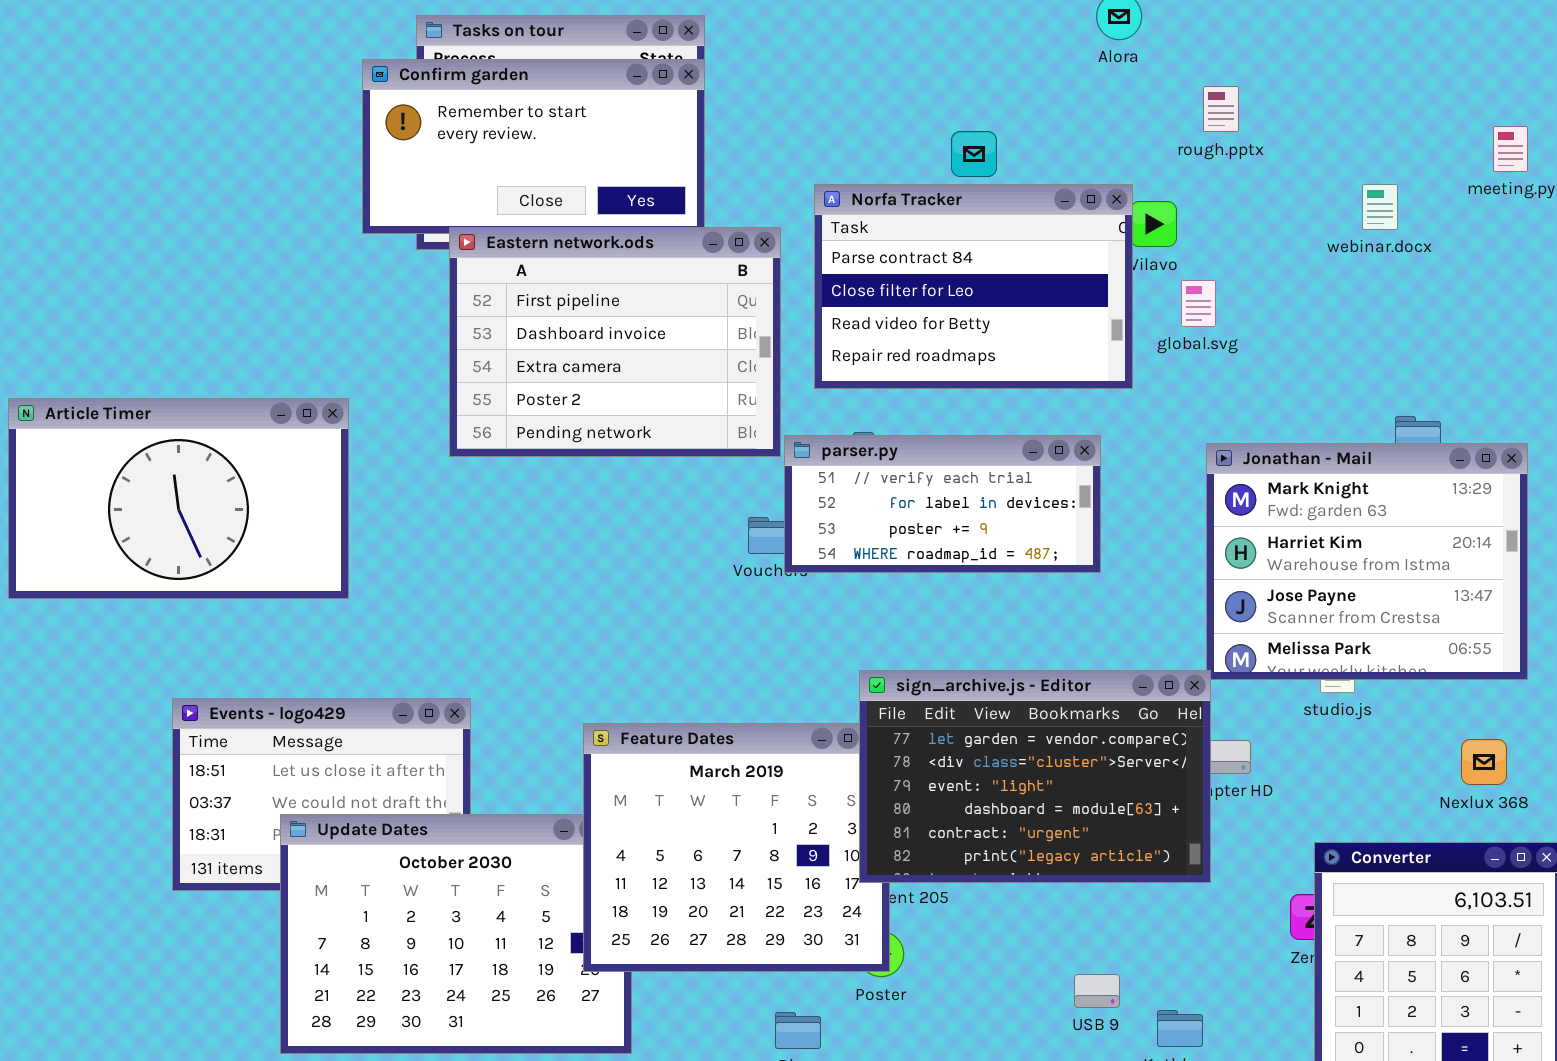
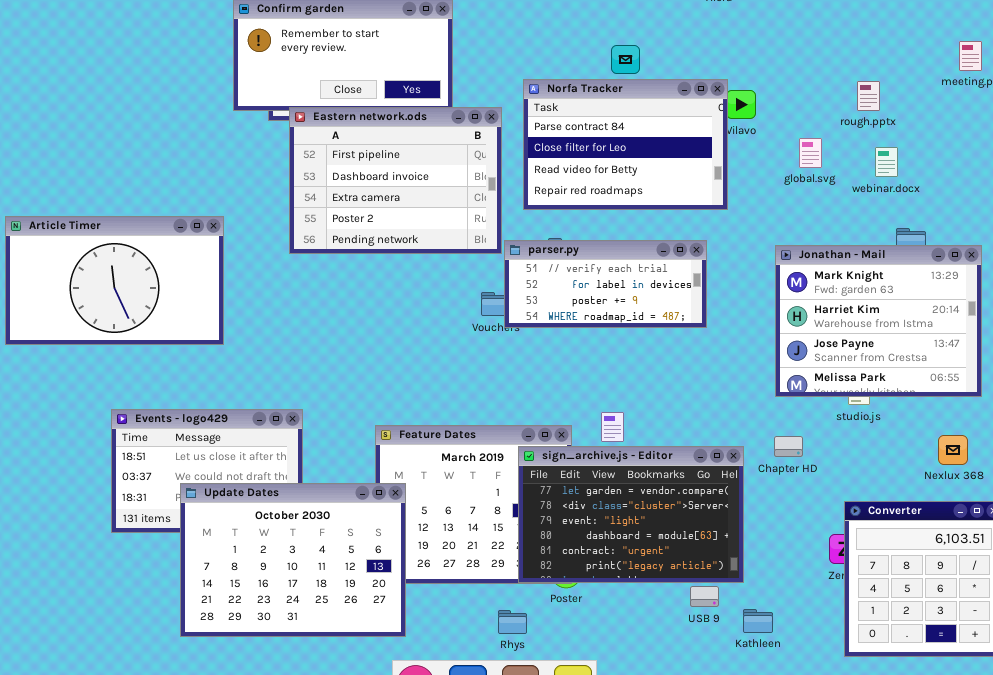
rough.pptx: [1203,86,1239,132] -> [857,81,880,111], moved
webinar.docx: [1362,184,1398,230] -> [875,147,898,177], moved
global.svg: [1181,280,1216,327] -> [799,138,822,168], moved
sign_archive.js - Editor: [859,670,1211,883] -> [518,446,744,583], moved
Update Dates: [280,814,632,1054] -> [180,483,406,637], raised

